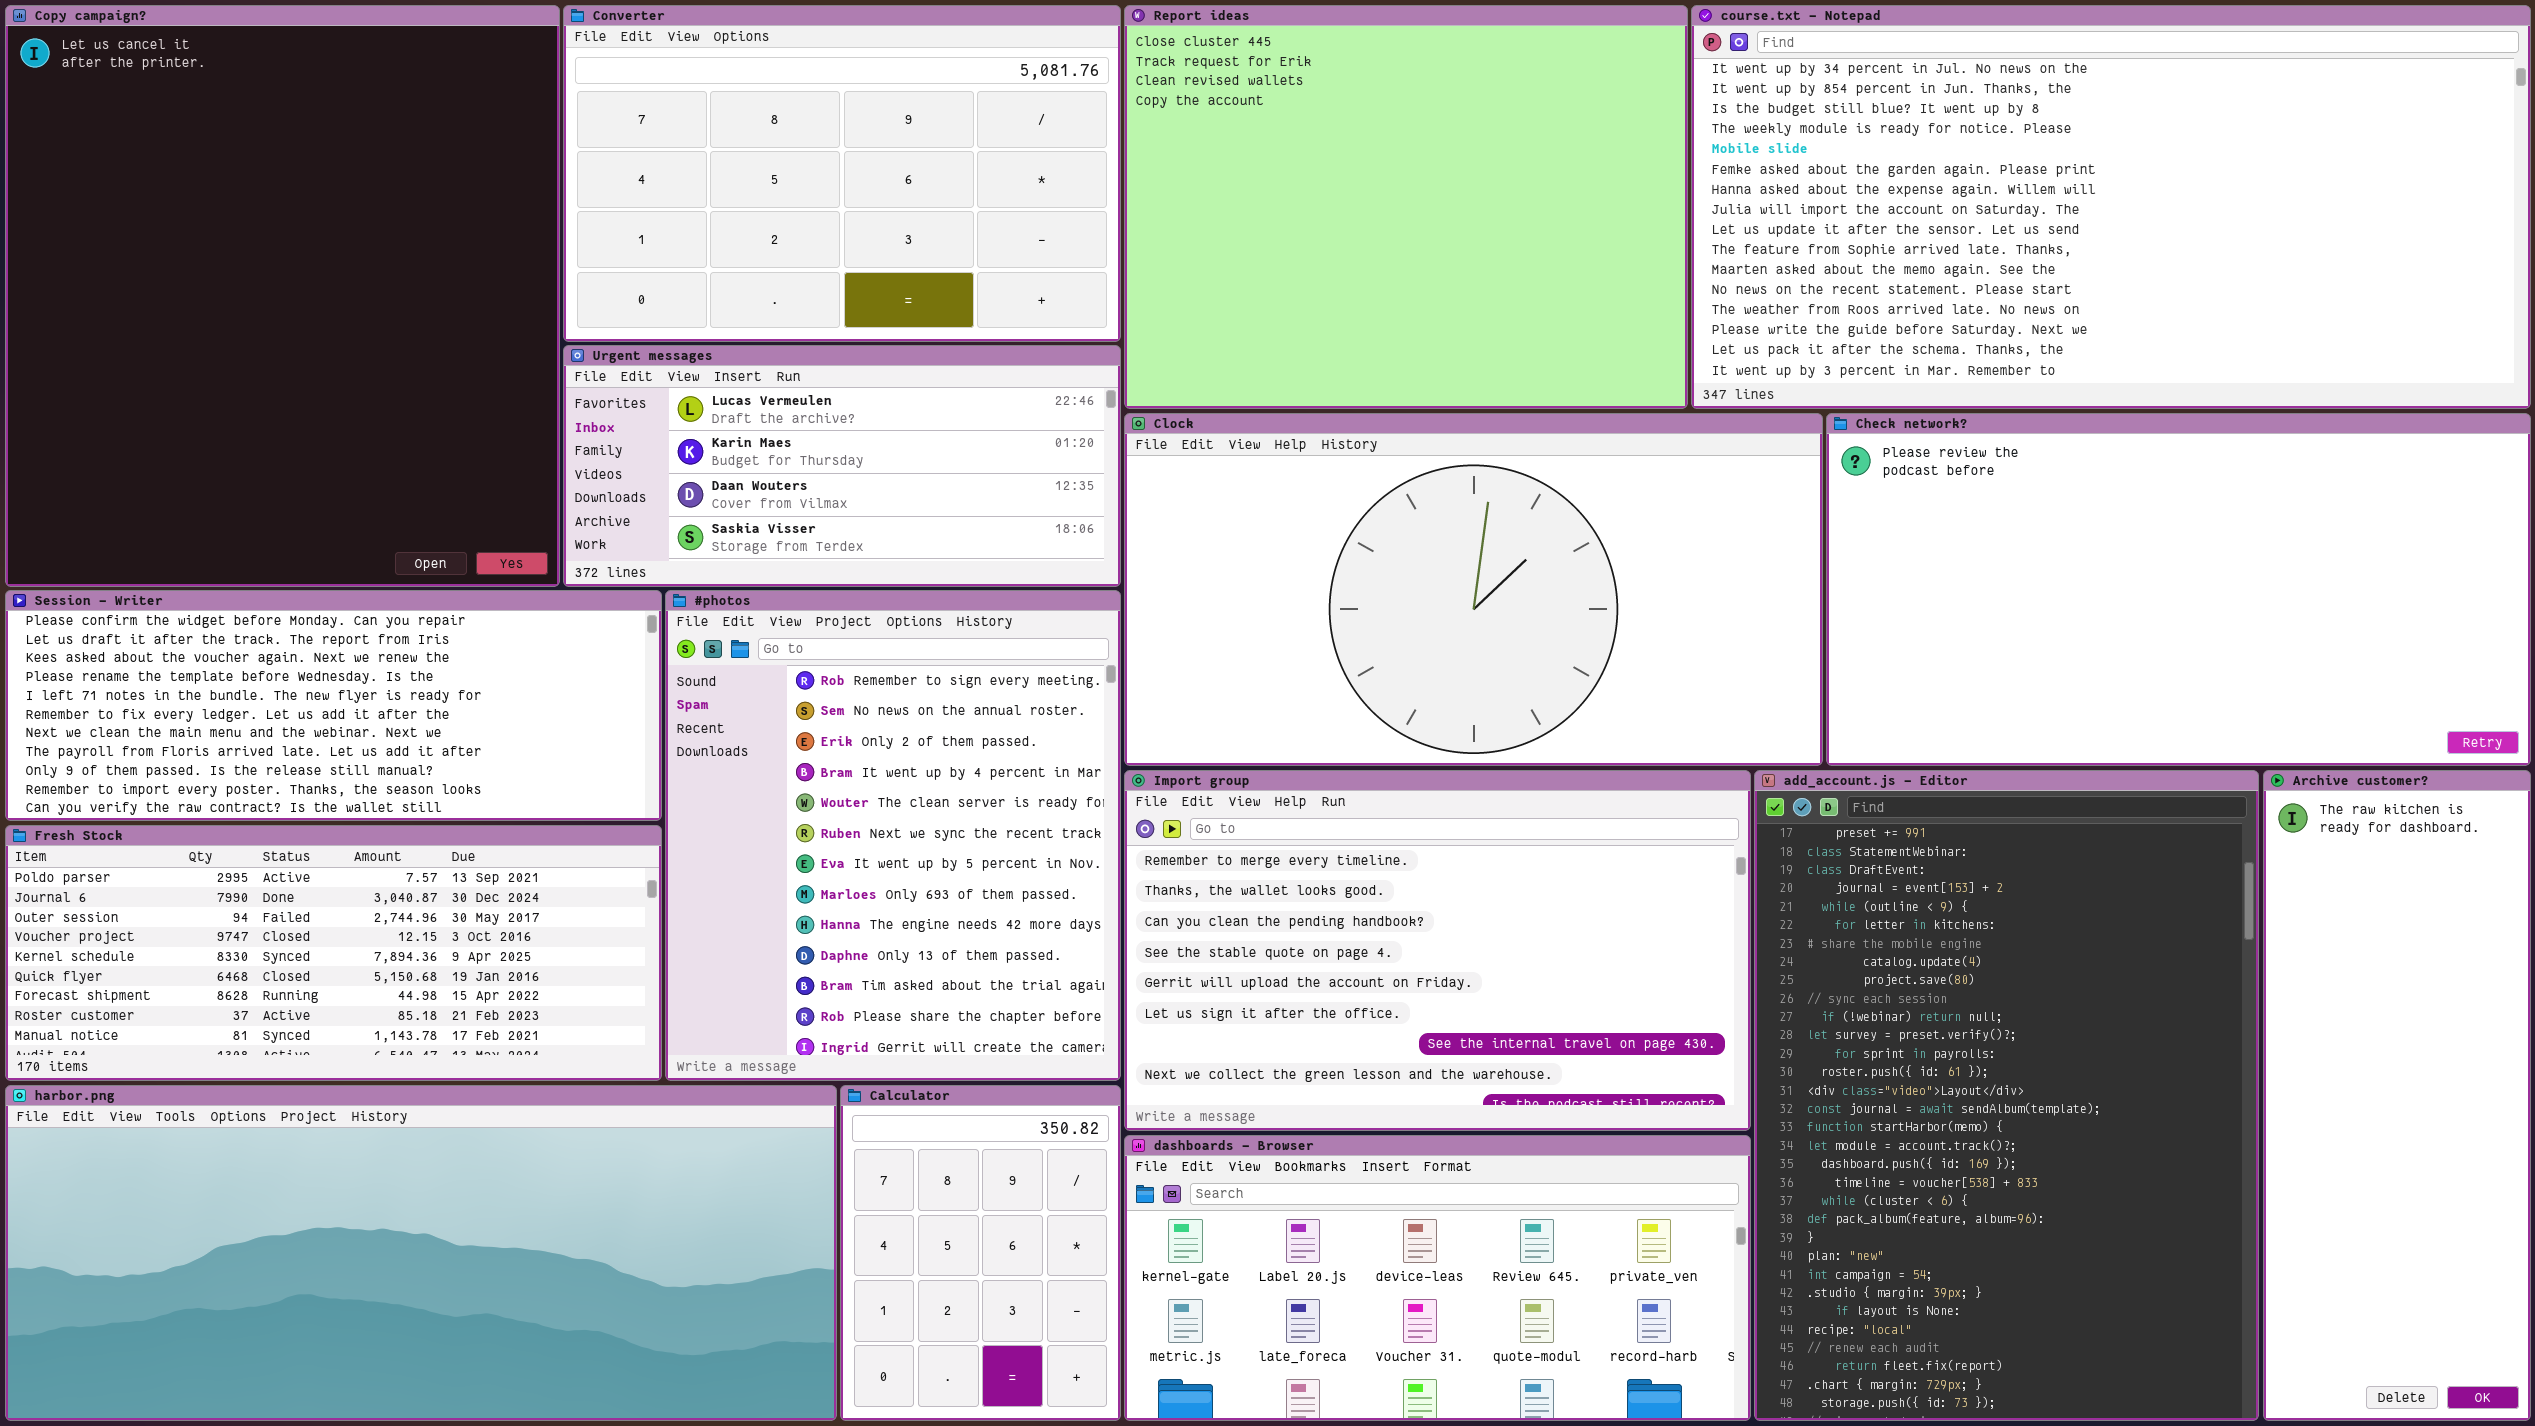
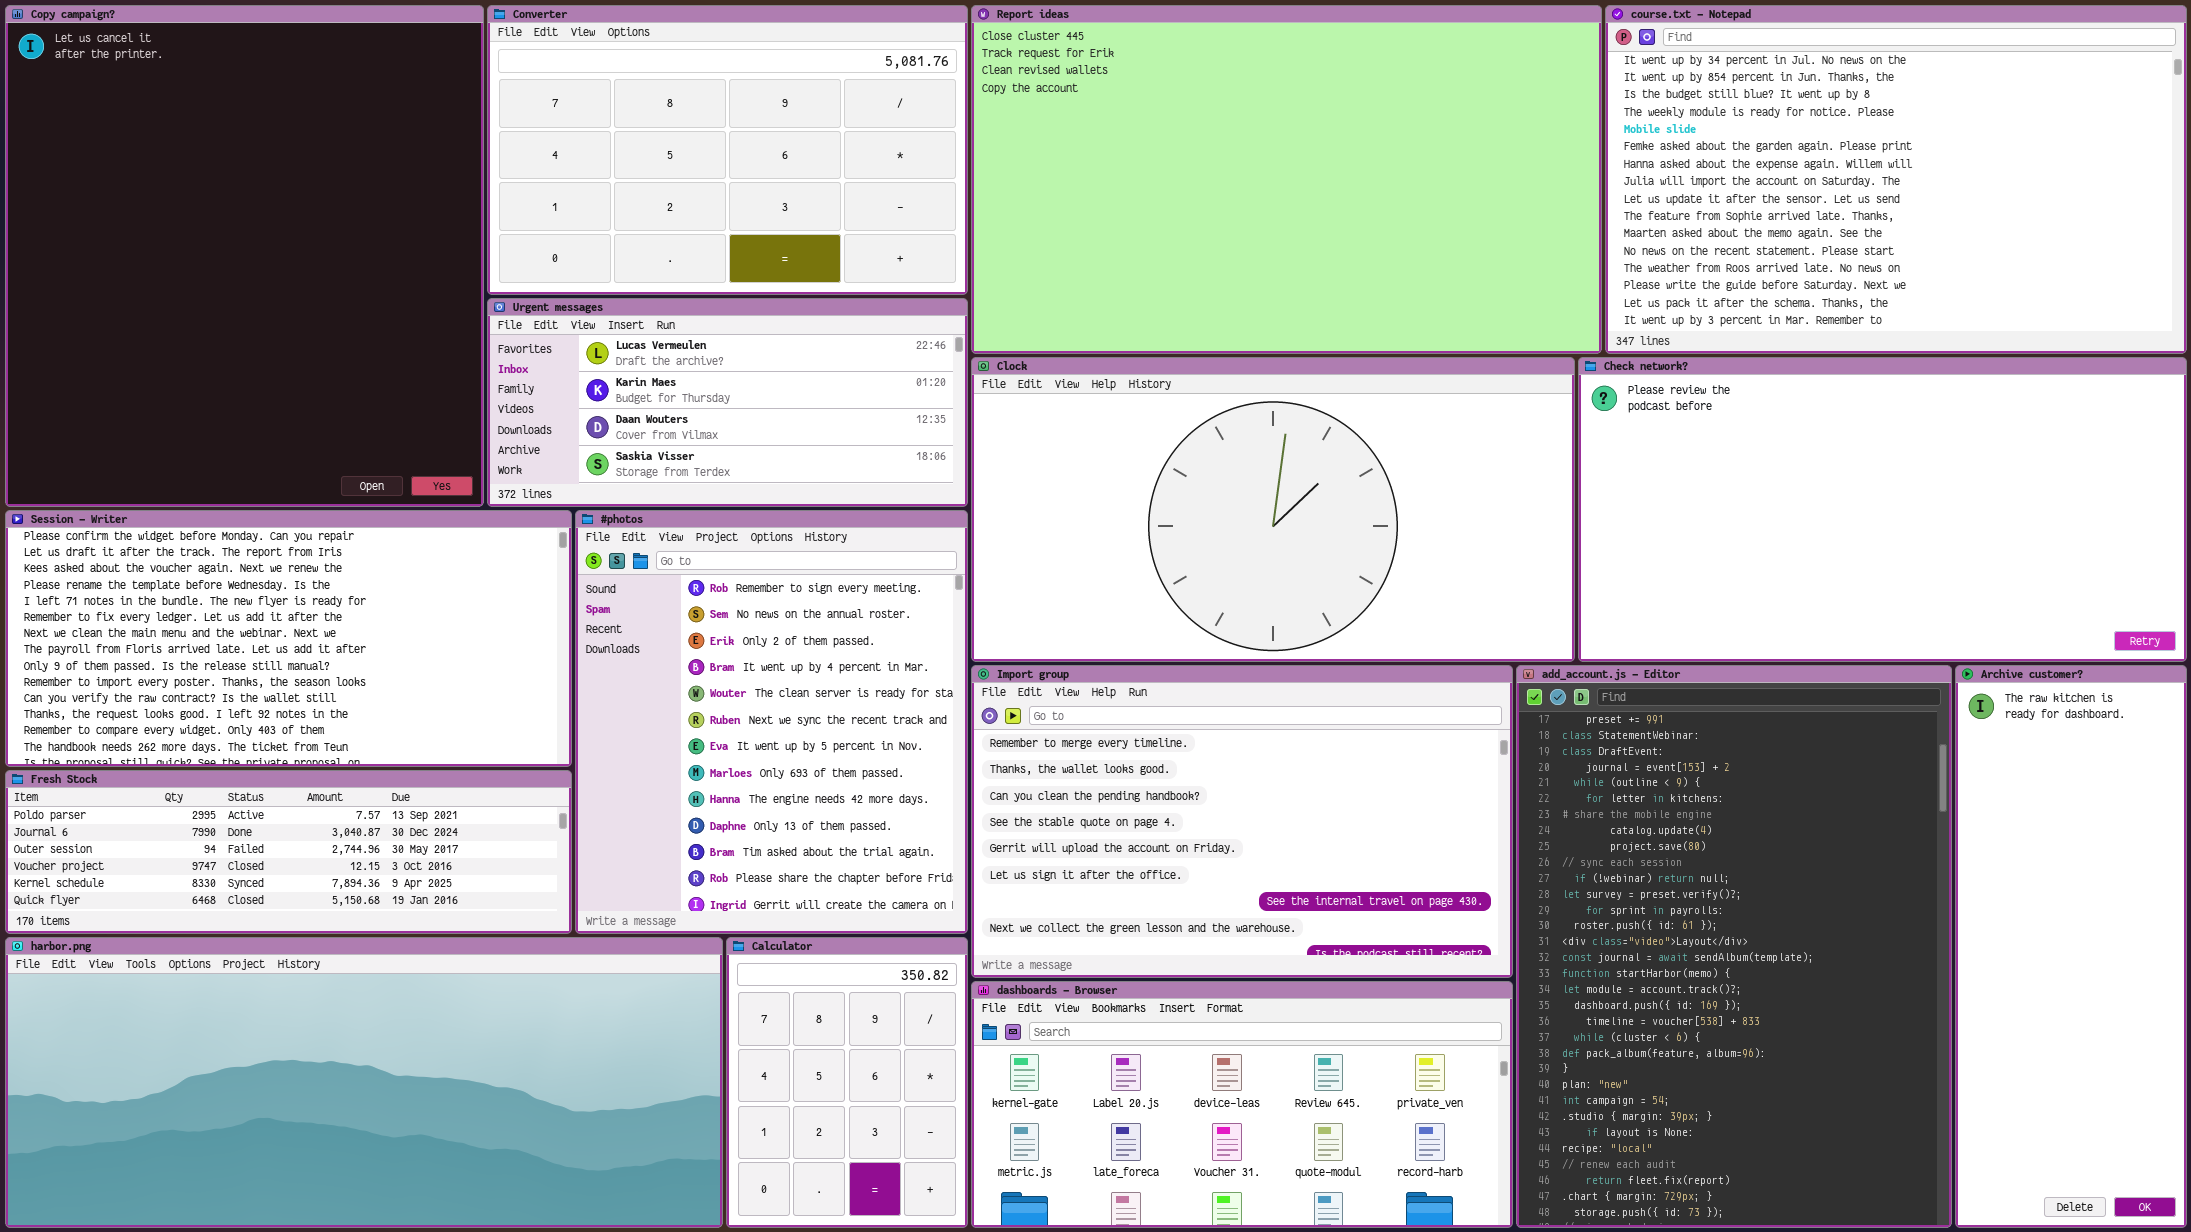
Report ideas: [1124,5,1688,409] -> [971,5,1602,354], resized
course.txt - Notepad: [1691,5,2531,409] -> [1605,5,2187,354], resized
Session - Writer: [5,590,662,821] -> [5,510,572,767], resized
Fresh Stock: [5,825,662,1081] -> [5,770,572,934], resized

